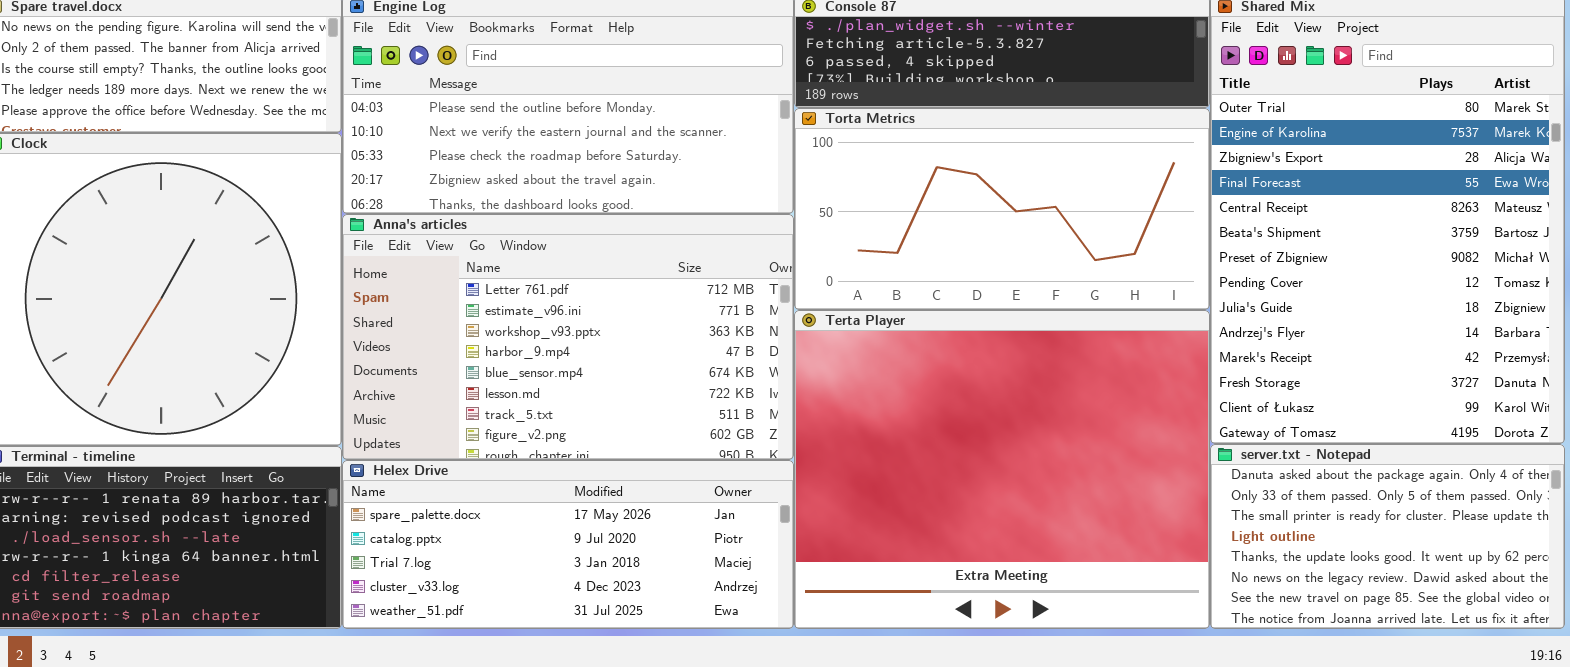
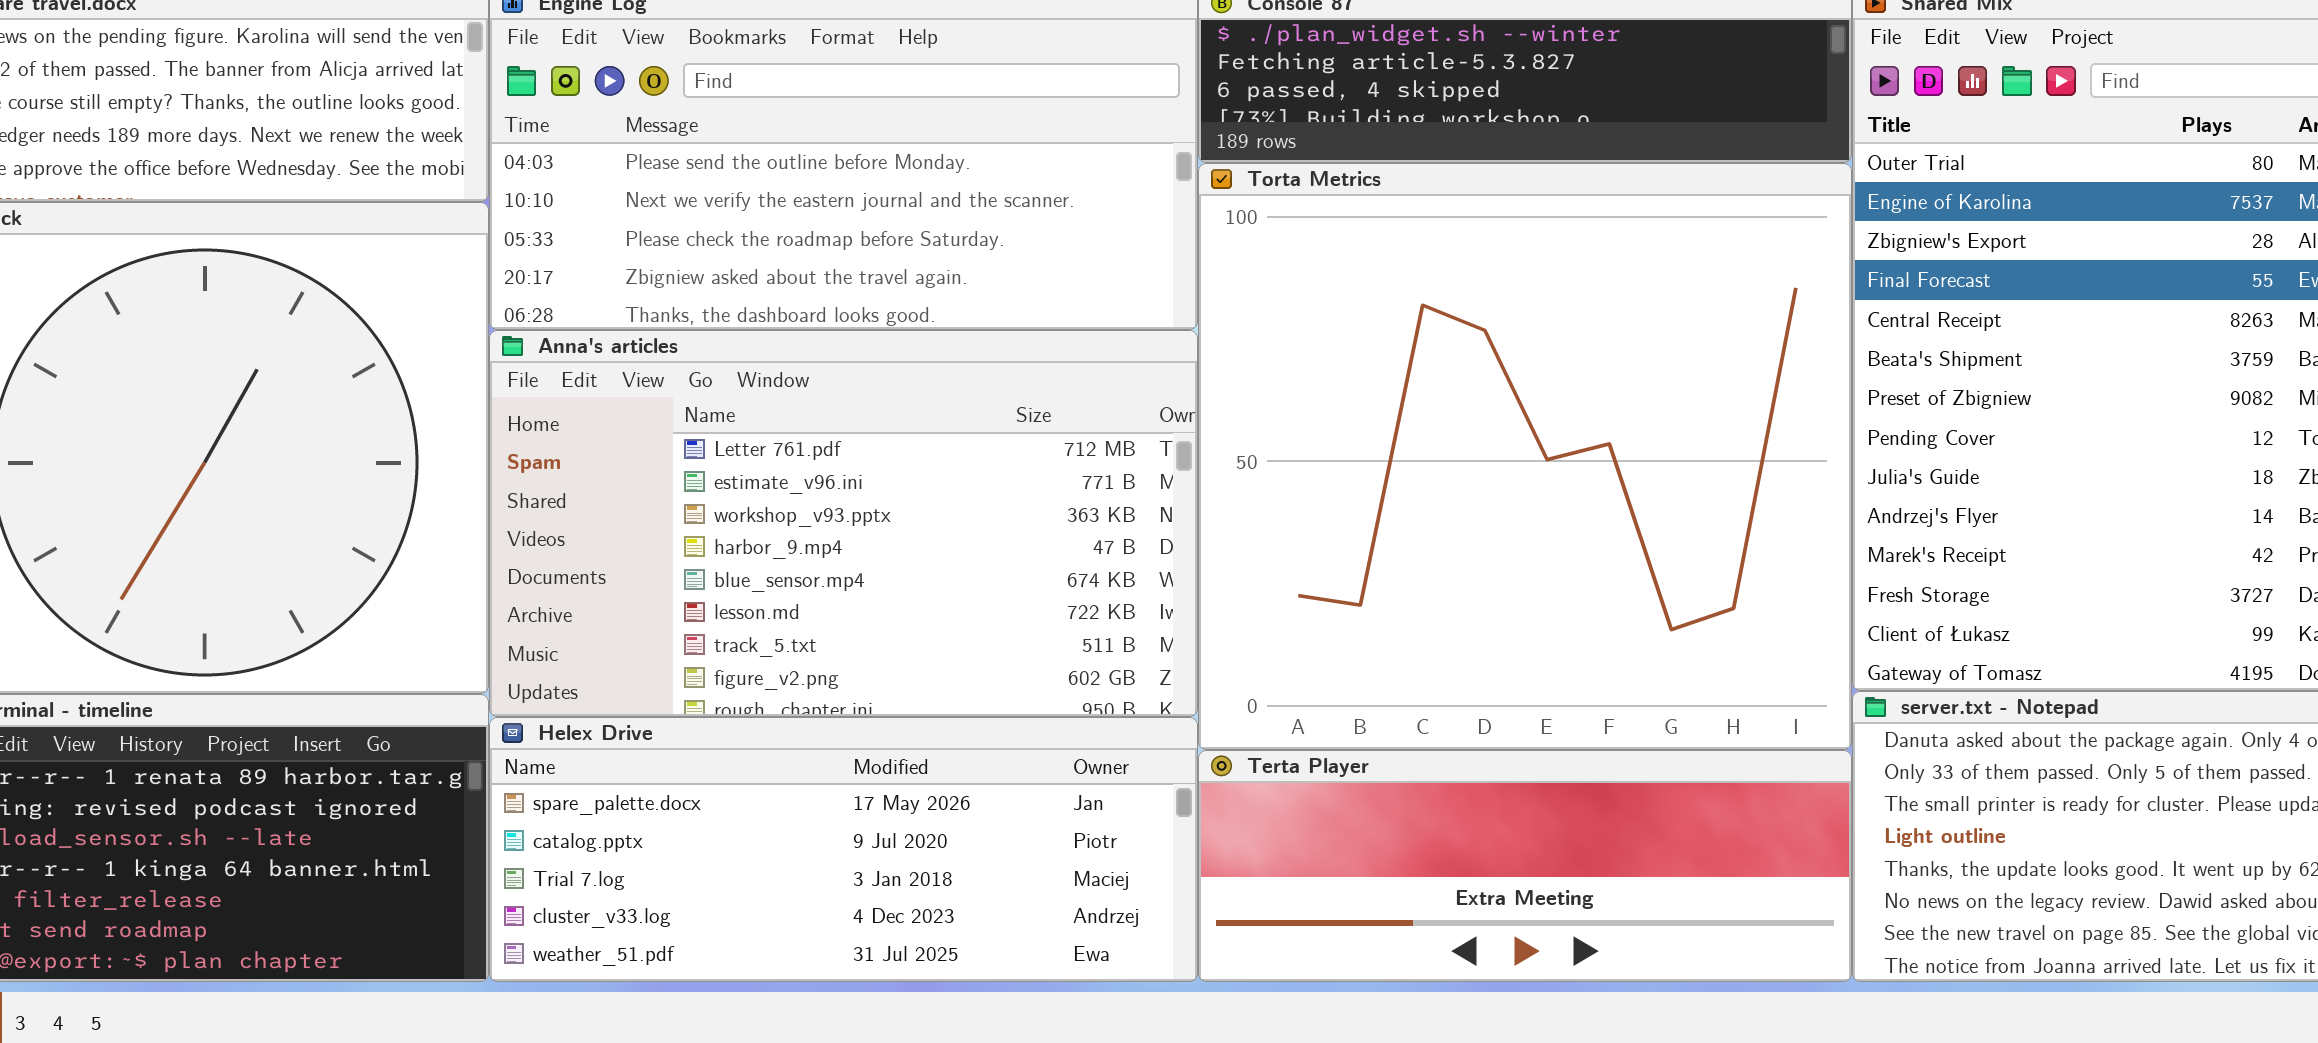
Torta Metrics: [794,108,1210,310] -> [1198,163,1852,750], resized
Terta Player: [794,310,1210,629] -> [1198,750,1852,982], resized

